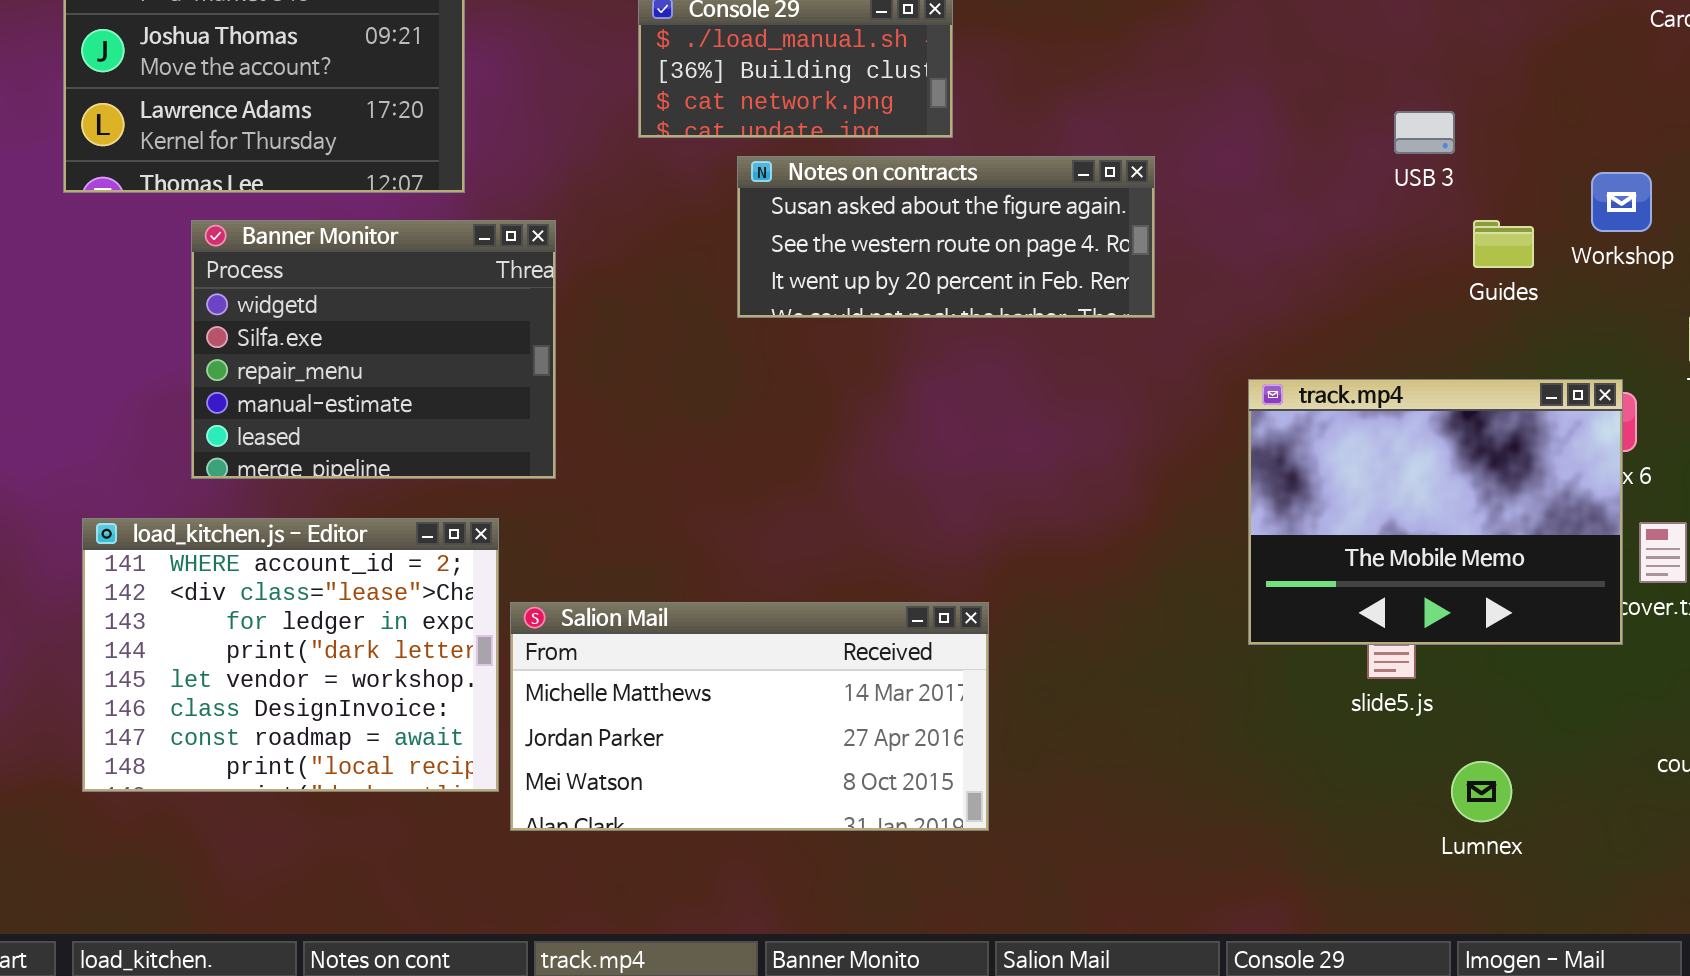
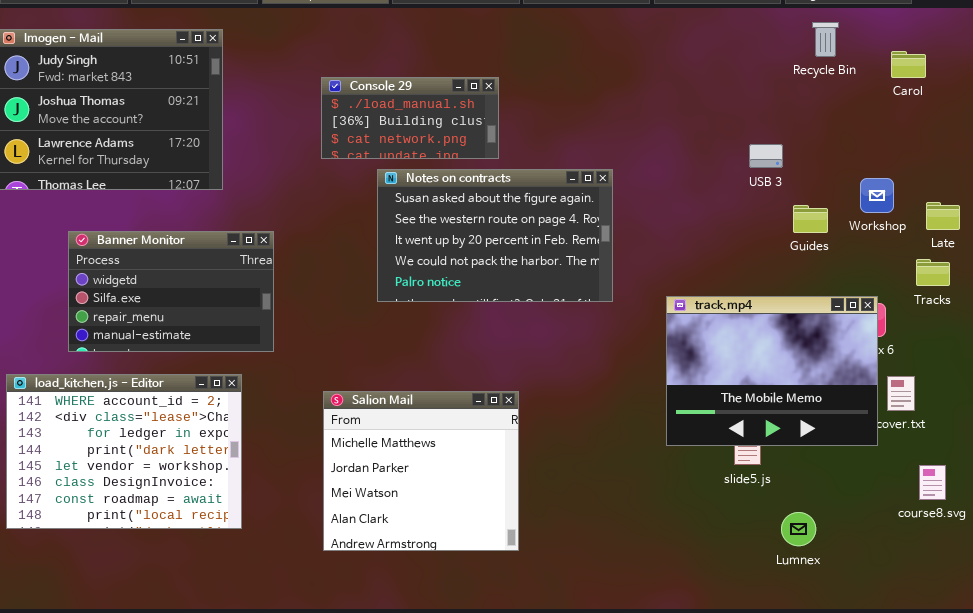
Notes on contracts: [737,156,1155,318] -> [377,169,613,302], resized
Banner Monitor: [191,220,556,479] -> [68,231,274,352], resized
Salion Mail: [510,602,989,831] -> [323,391,519,551], resized

